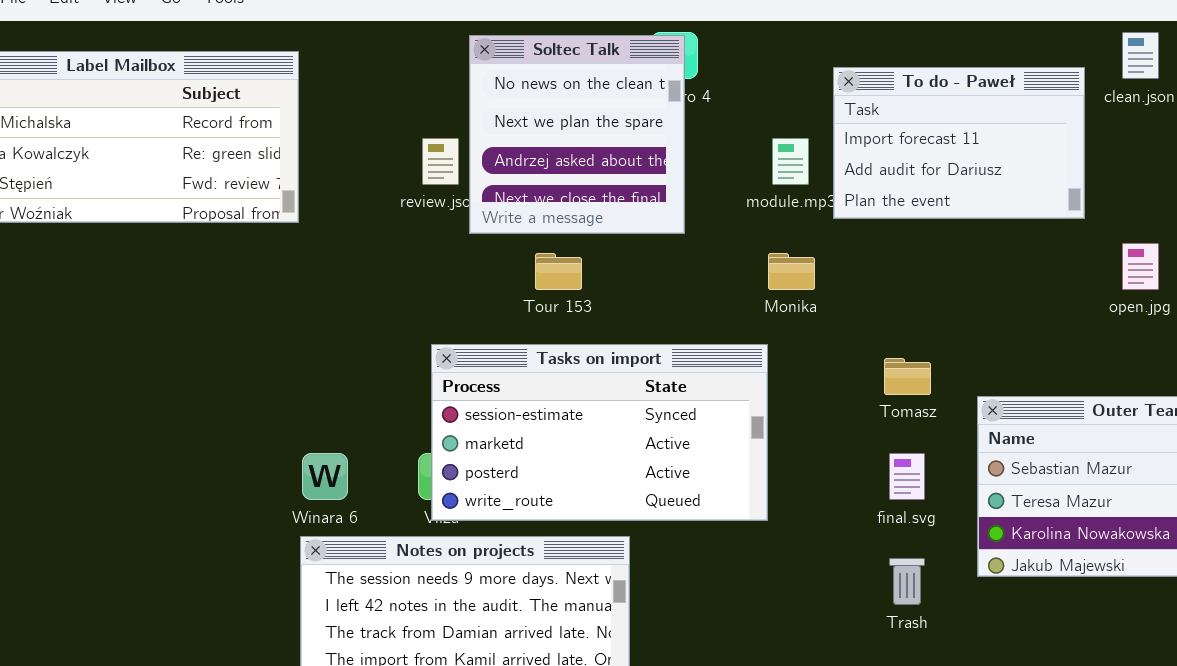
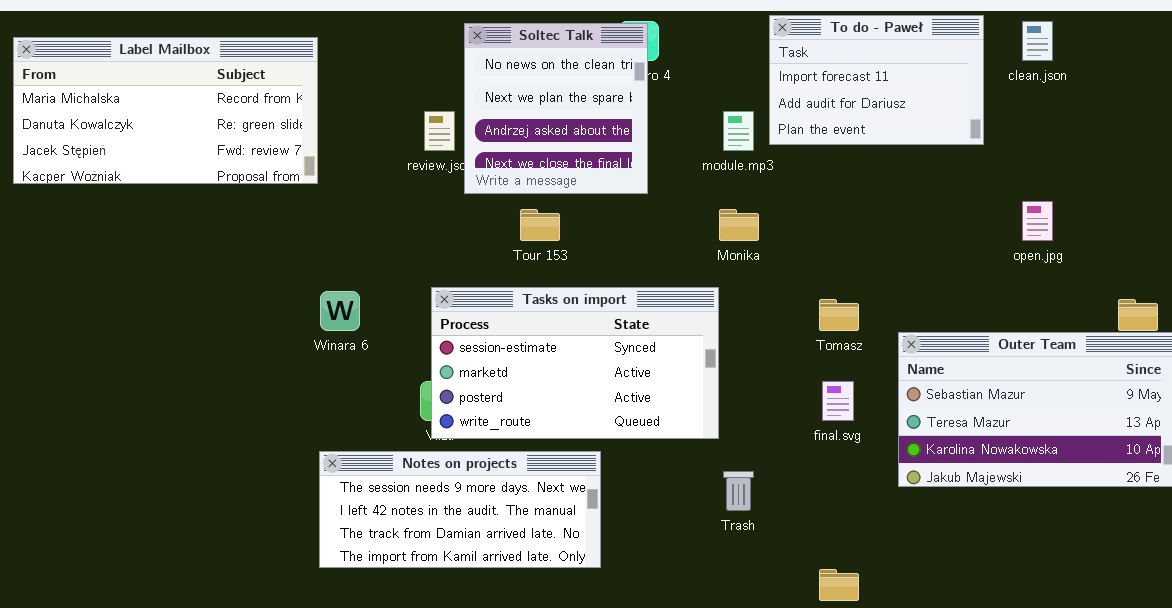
To do - Paweł: [833,67,1085,219] -> [769,15,984,145], moved
Winara 6: [302,453,348,500] -> [320,291,360,331], moved
Trash: [889,558,925,605] -> [723,471,754,511], moved

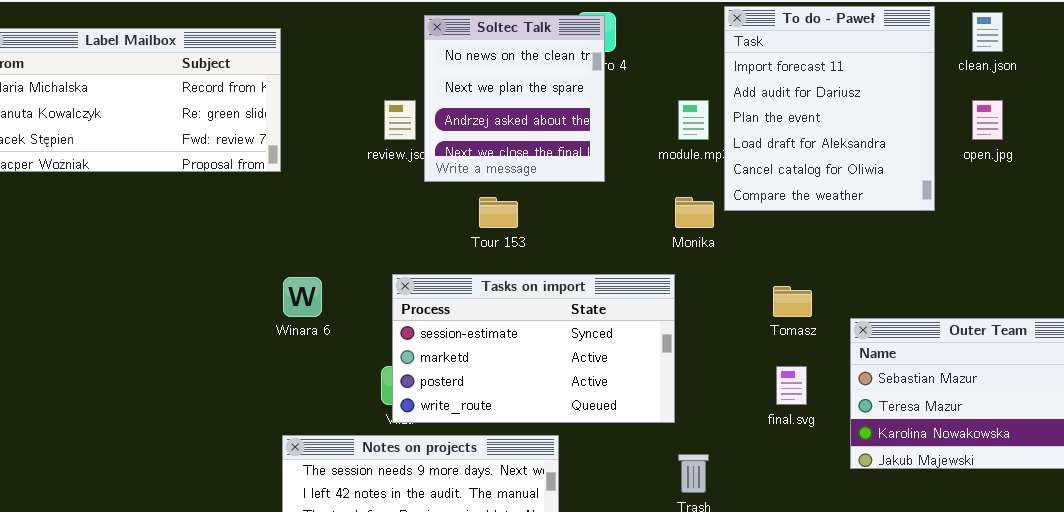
To do - Paweł: [769,15,984,145] -> [724,6,935,211], resized
open.jpg: [1022,201,1053,241] -> [972,100,1003,140], moved

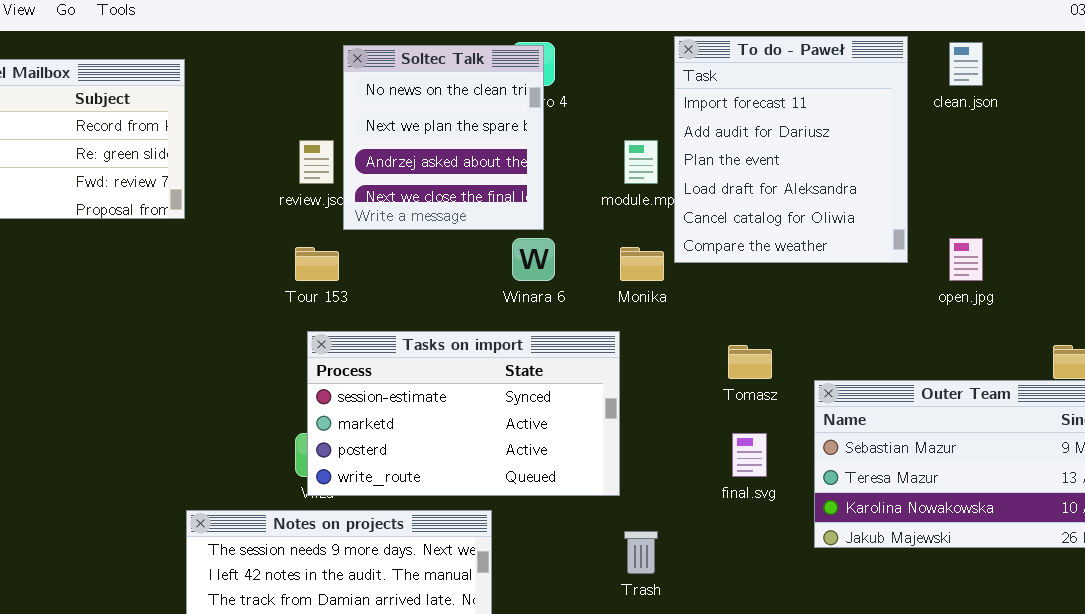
open.jpg: [972,100,1003,140] -> [949,238,983,281], moved
Tour 153: [479,197,518,228] -> [295,247,339,281], moved
Winara 6: [283,277,322,317] -> [512,238,555,281], moved

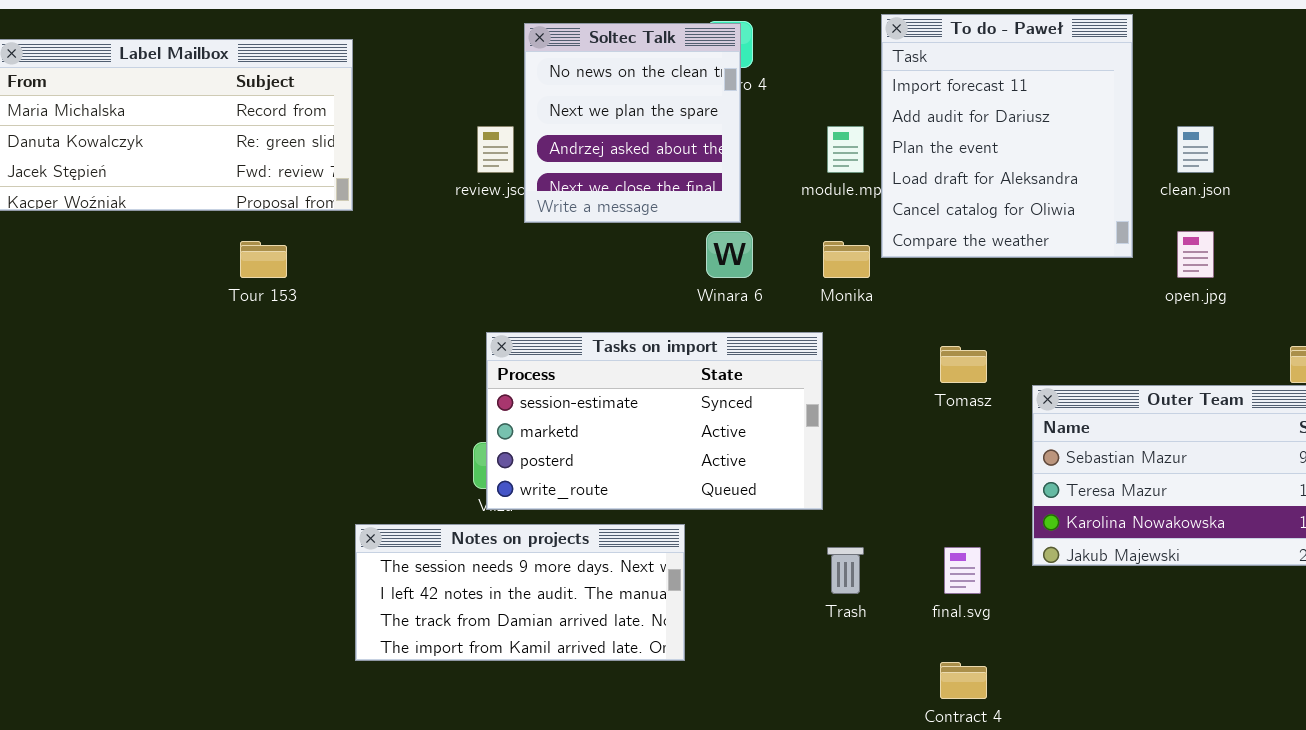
clean.json: [949,42,983,86] -> [1177,126,1214,173], moved
Tour 153: [295,247,339,281] -> [240,241,287,278], moved
final.svg: [732,433,767,477] -> [944,547,981,594], moved

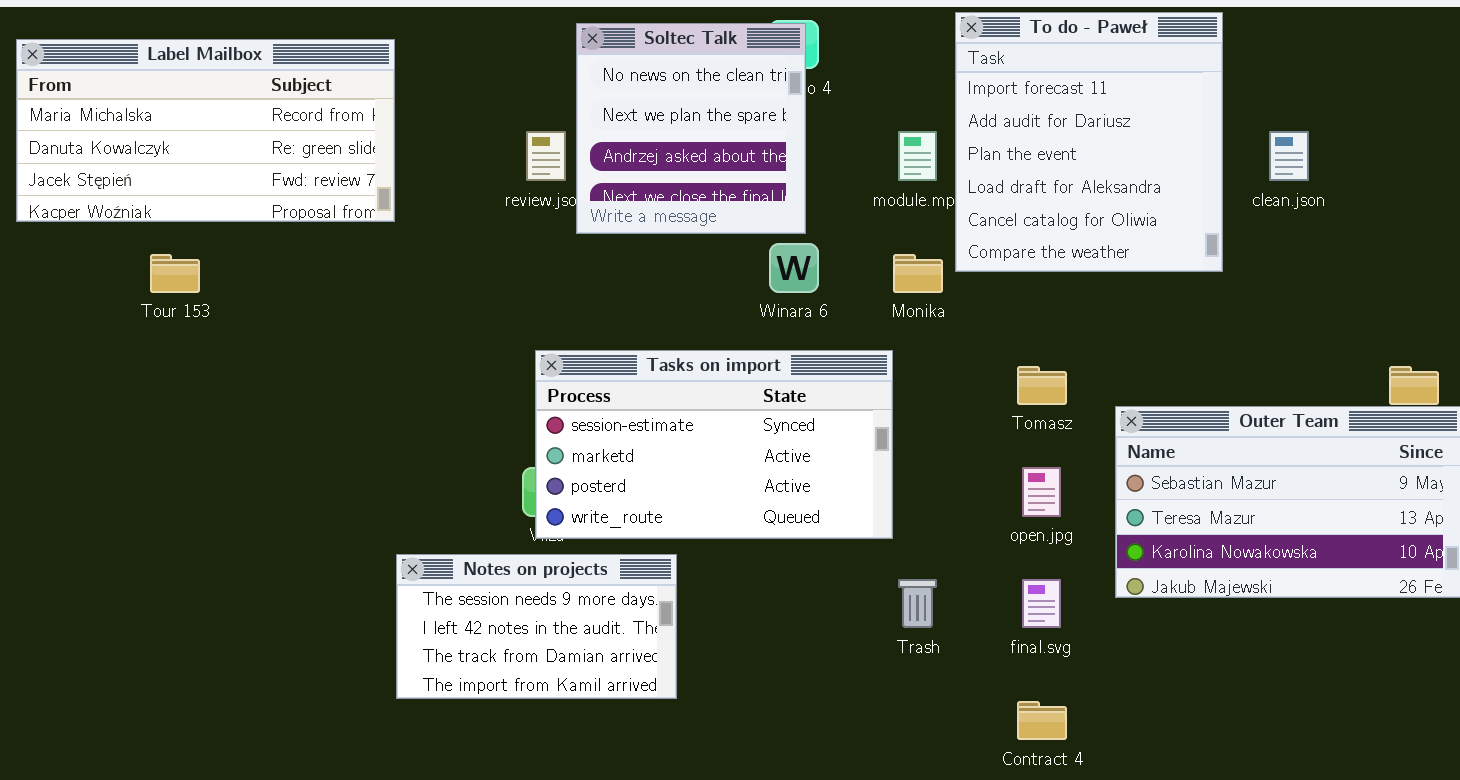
open.jpg: [1177,231,1214,278] -> [1022,467,1061,517], moved
Tour 153: [240,241,287,278] -> [150,254,200,293], moved
Notes on projects: [355,524,685,661] -> [396,554,677,699], resized

